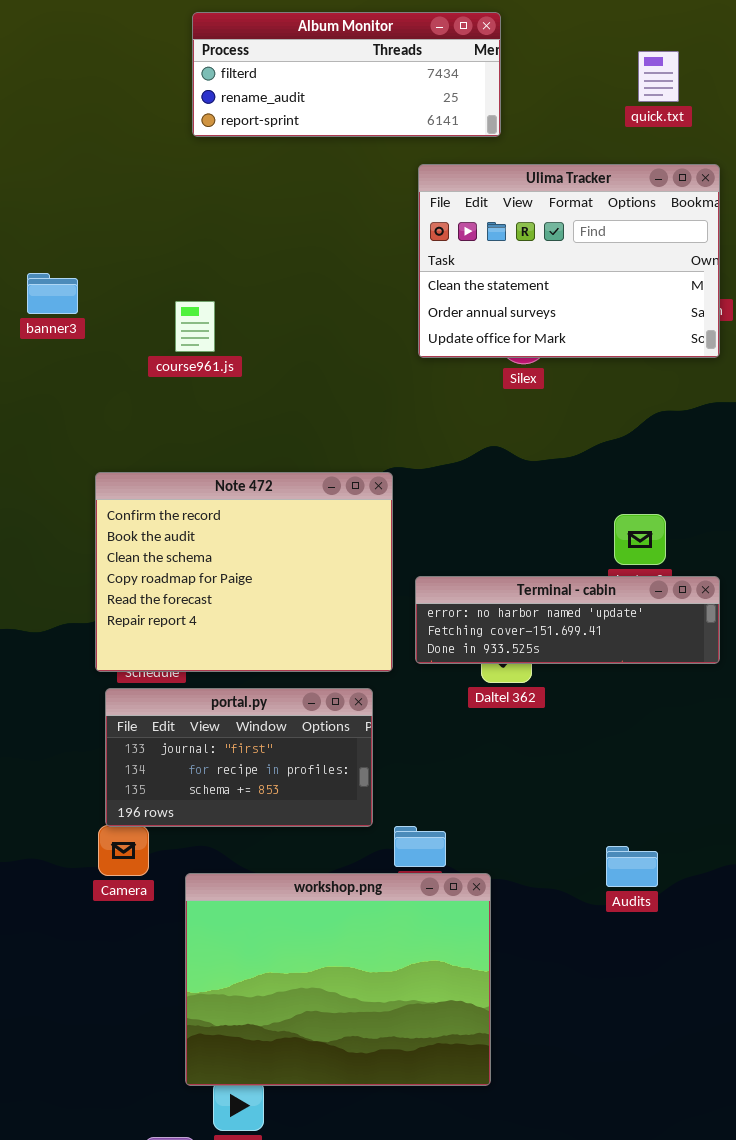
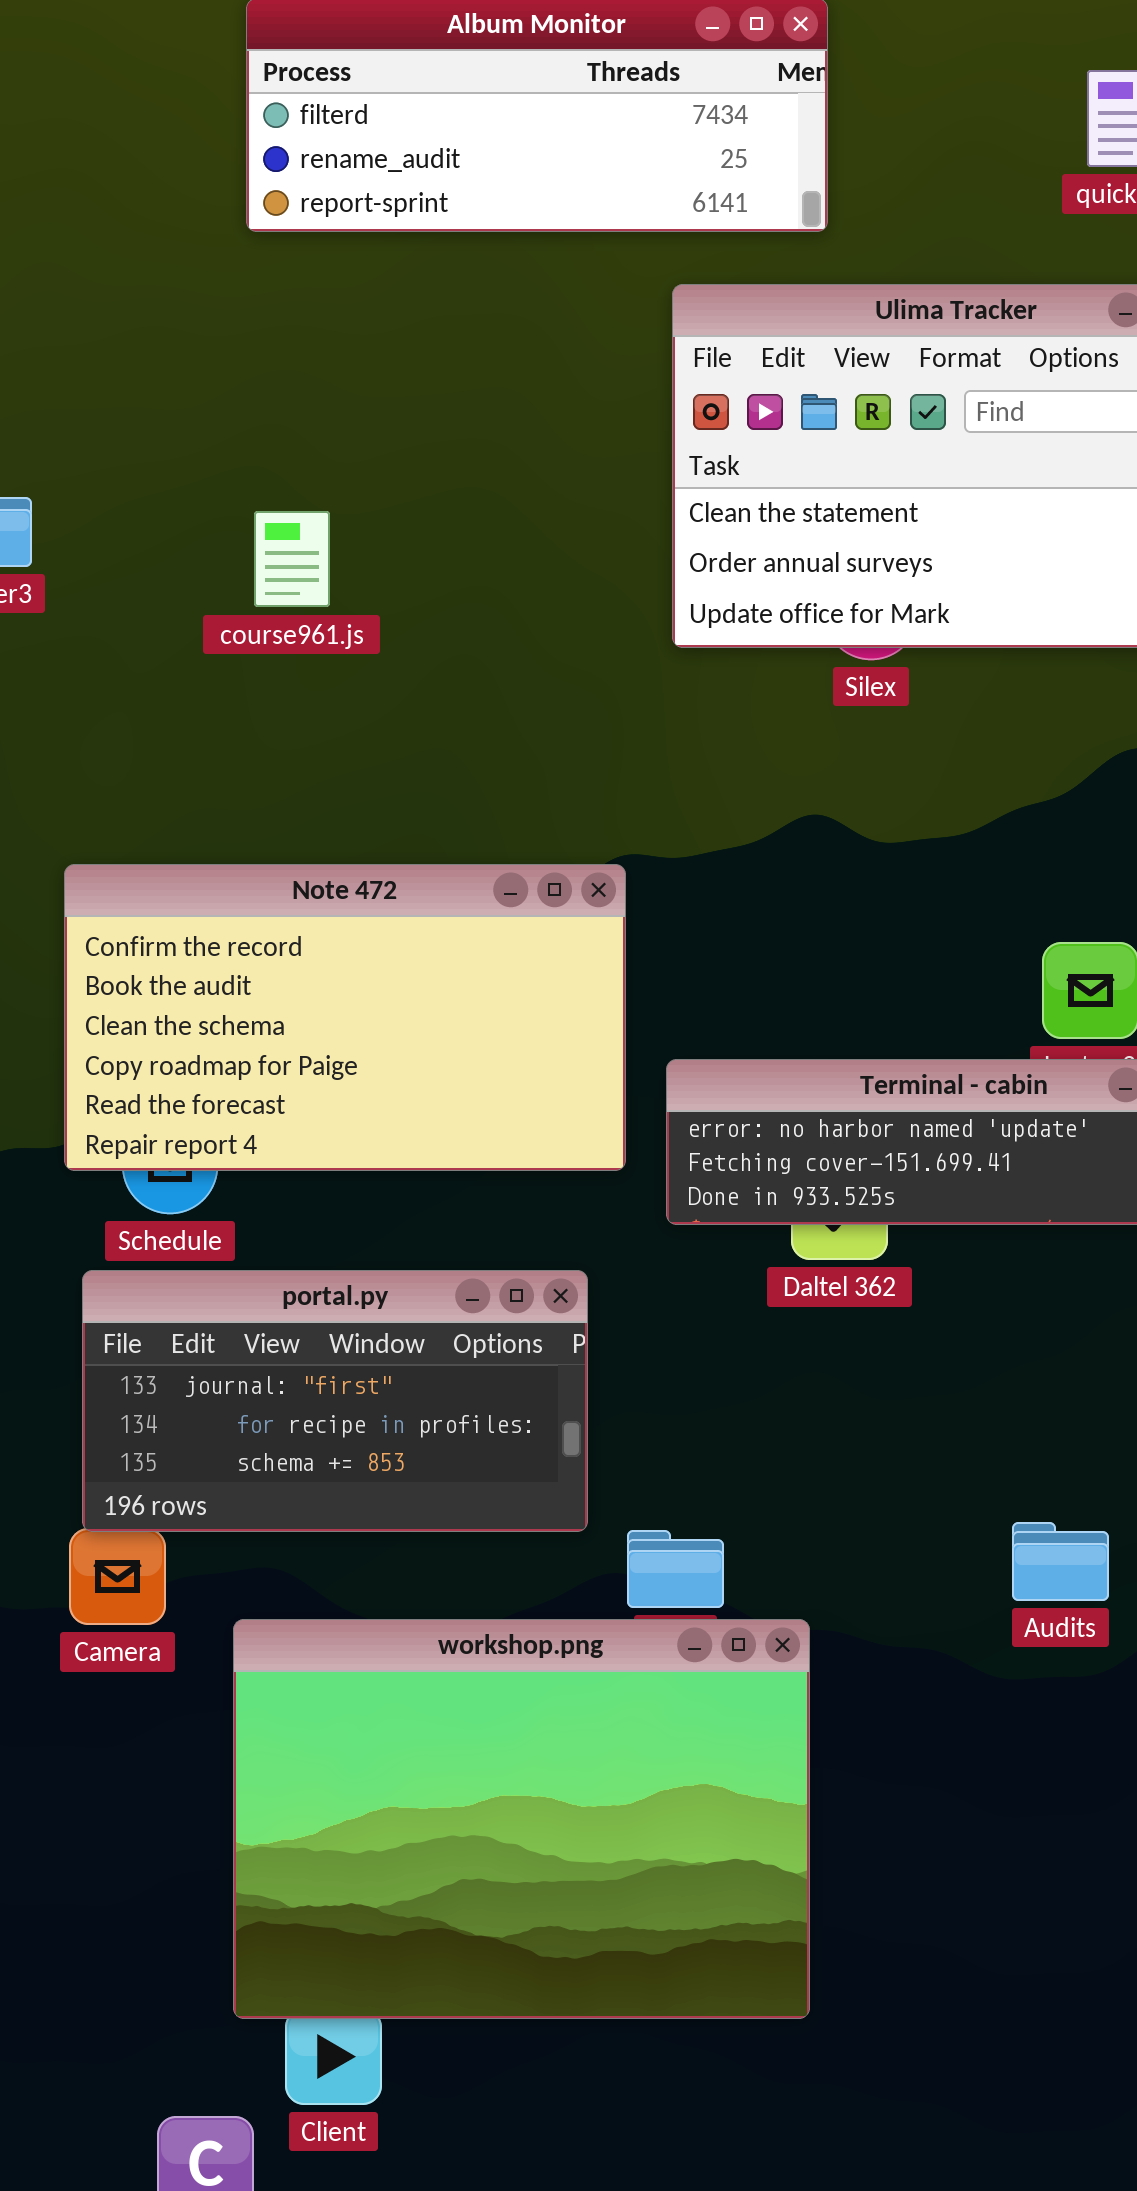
course961.js: [175,301,215,352] -> [254,511,330,607], moved
Note 472: [95,472,393,672] -> [64,864,626,1171], resized
Audits: [606,846,658,887] -> [1012,1522,1109,1601], moved

